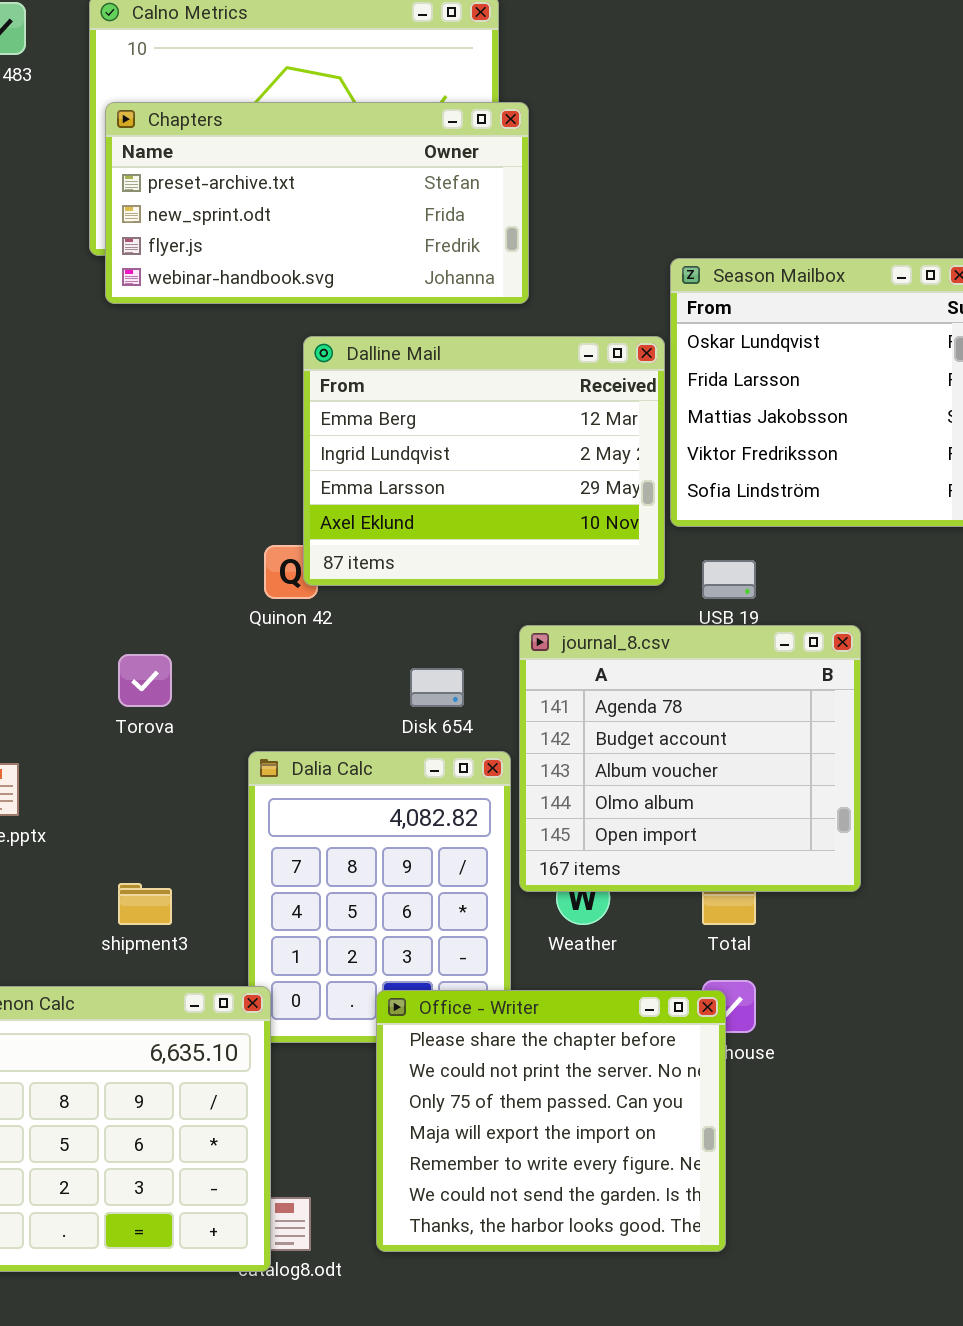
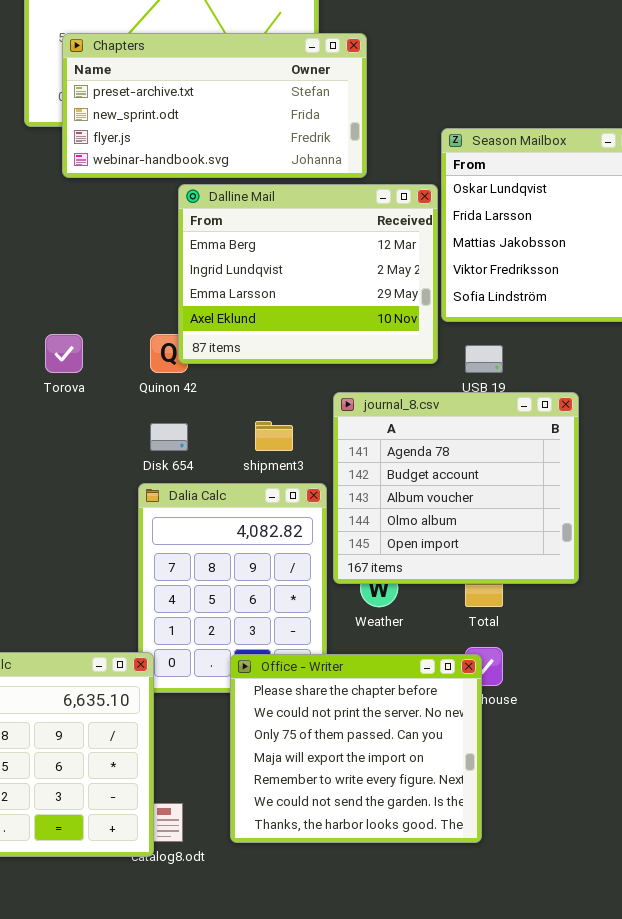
Chapters: [105,102,529,304] -> [62,33,367,178], moved
Torova: [118,654,172,707] -> [45,334,83,373], moved
Disk 654: [410,668,464,707] -> [150,423,188,451], moved
shipment3: [118,883,172,925] -> [255,421,293,451], moved

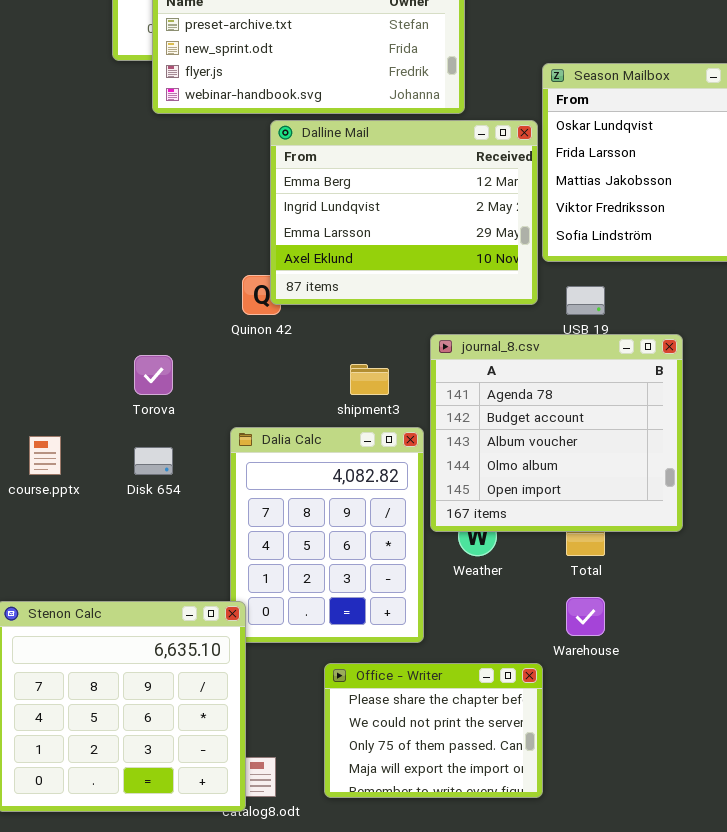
Torova: [45,334,83,373] -> [134,355,173,395], moved
Disk 654: [150,423,188,451] -> [134,447,173,475], moved
Office - Writer: [230,654,482,843] -> [324,663,543,798], resized

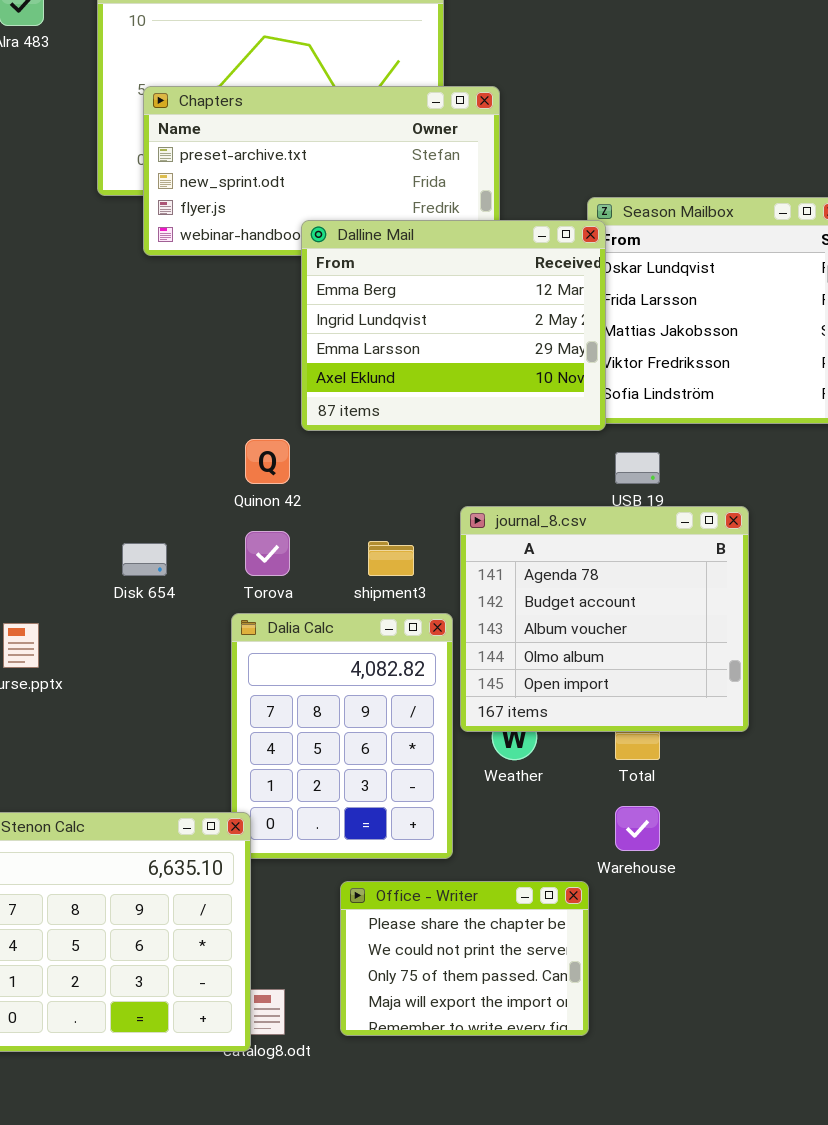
Dalline Mail: [270,120,538,305] -> [301,220,606,431], moved
Torova: [134,355,173,395] -> [245,531,290,576], moved
Disk 654: [134,447,173,475] -> [122,543,167,576], moved

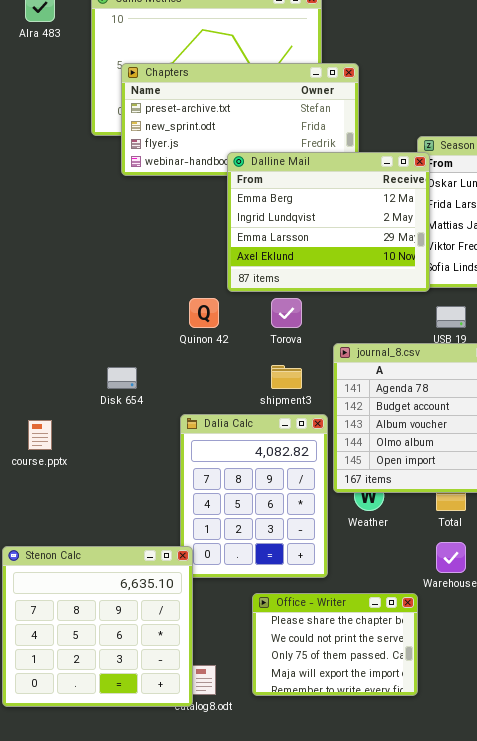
Torova: [245,531,290,576] -> [271,298,302,328], moved

